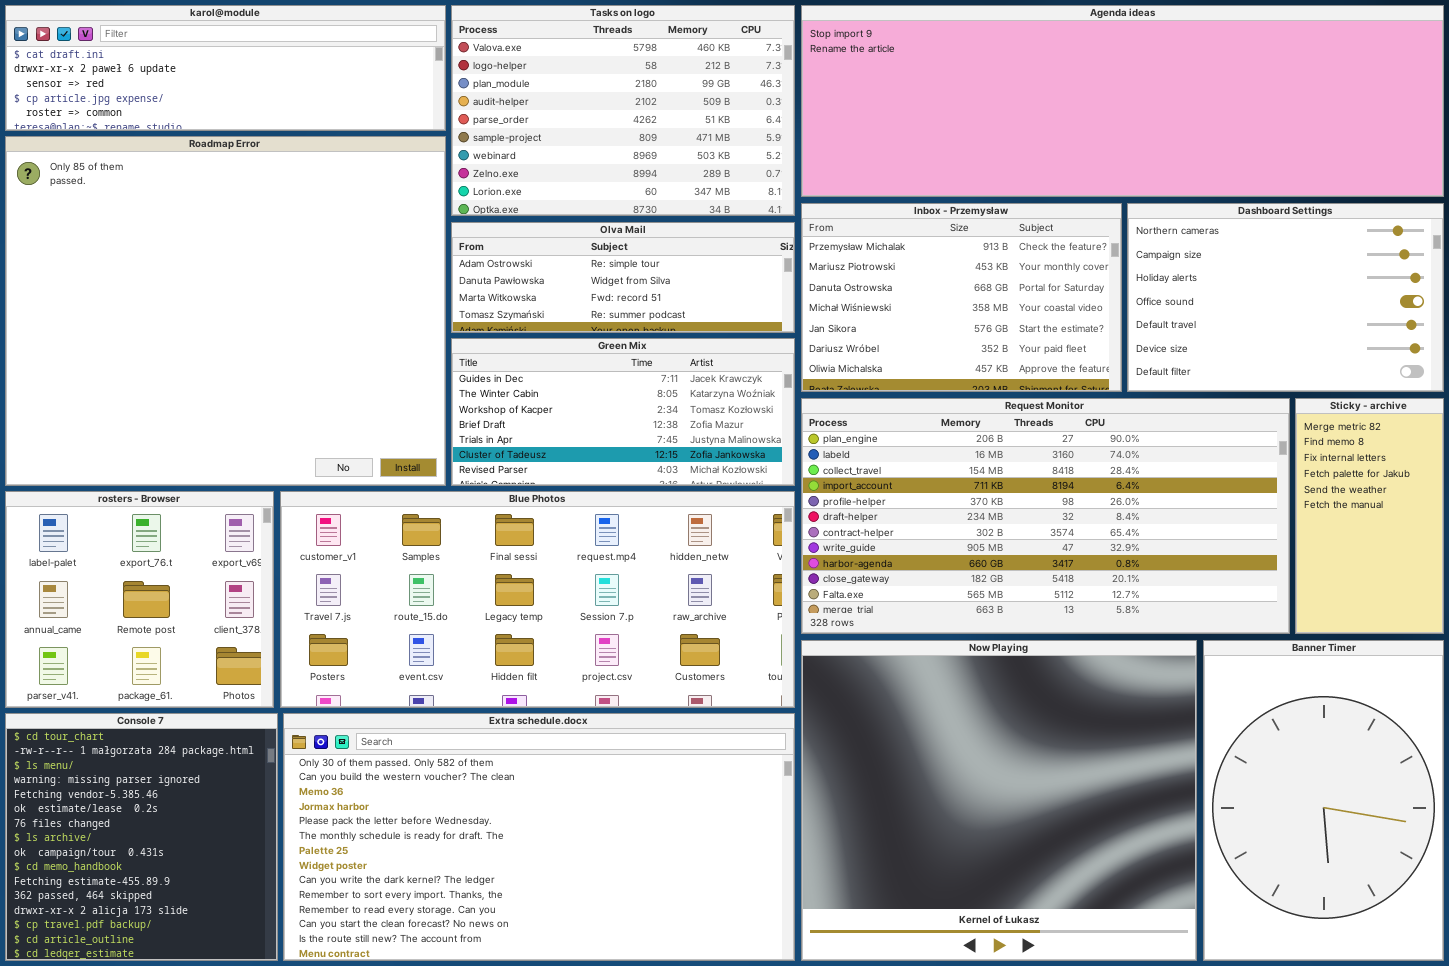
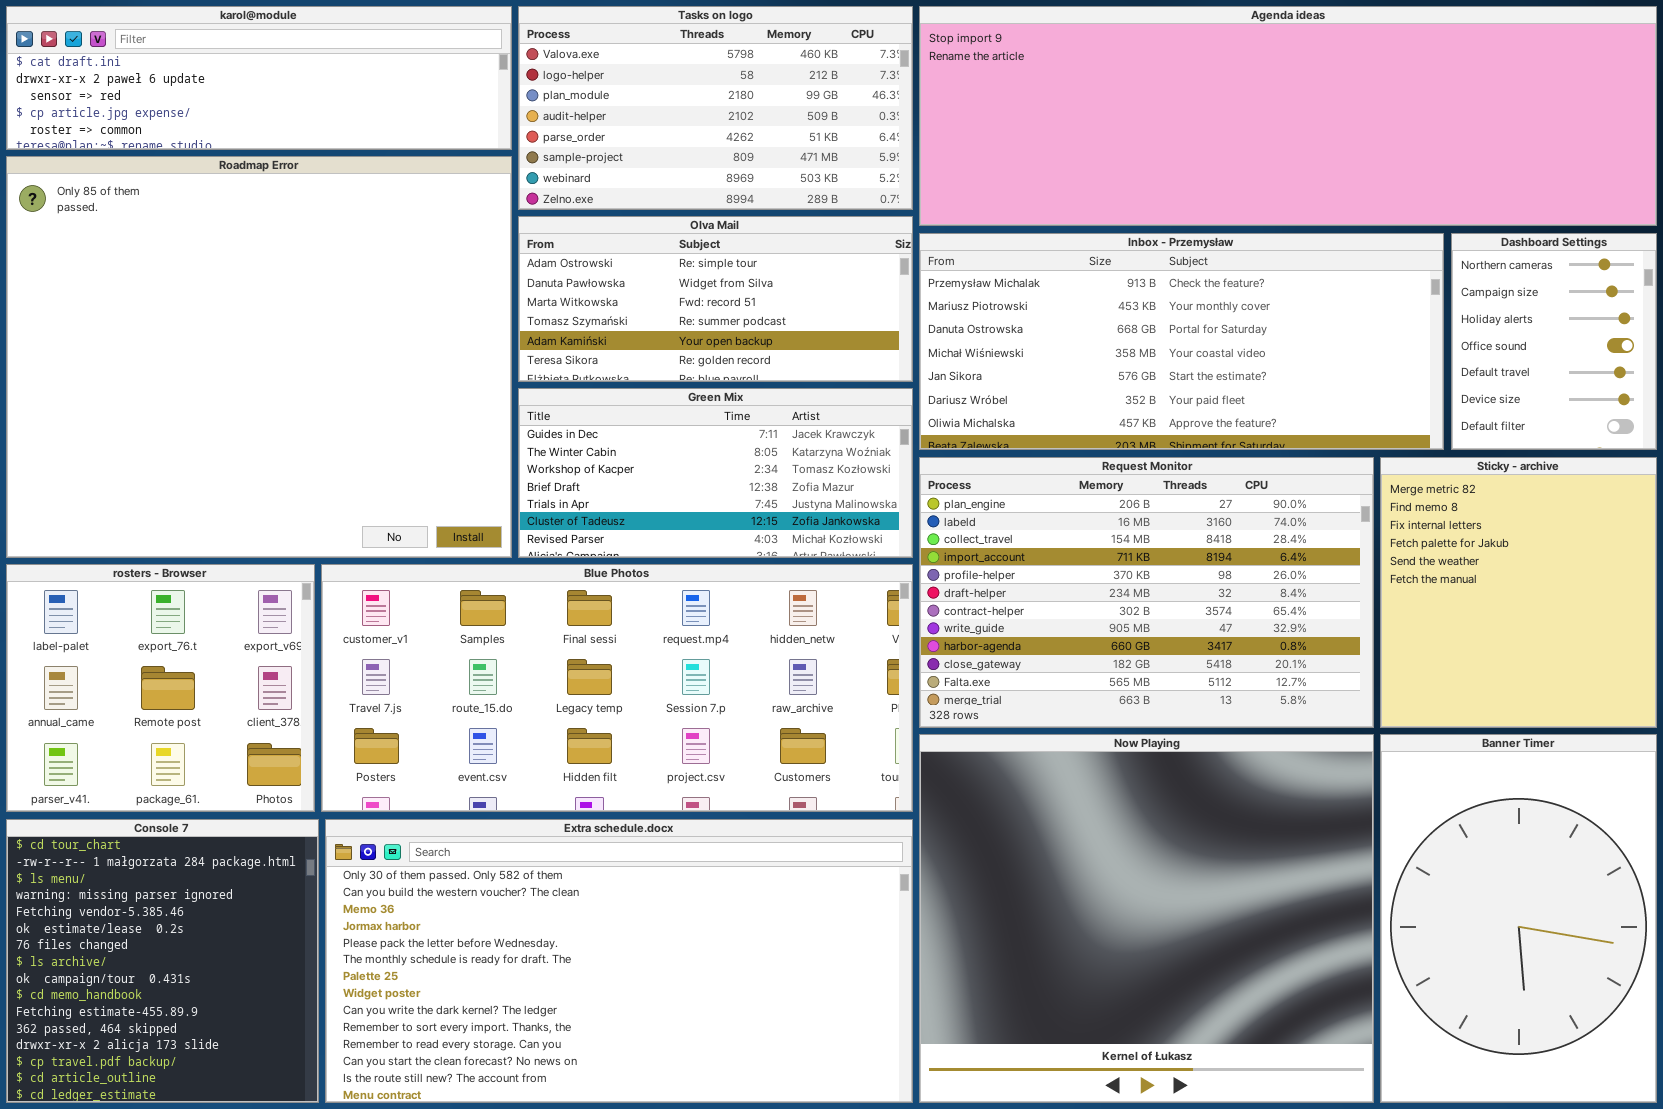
Tasks on logo: [451,5,795,216] -> [518,6,913,210], resized
Inbox - Przemysław: [801,203,1122,392] -> [919,233,1444,450], resized
Dashboard Settings: [1127,203,1444,392] -> [1451,233,1657,450], resized
Olva Mail: [451,222,795,333] -> [518,216,913,382], resized
Request Monitor: [801,398,1290,634] -> [919,457,1374,728], resized
Sticky - archive: [1295,398,1444,634] -> [1380,457,1657,728], resized

